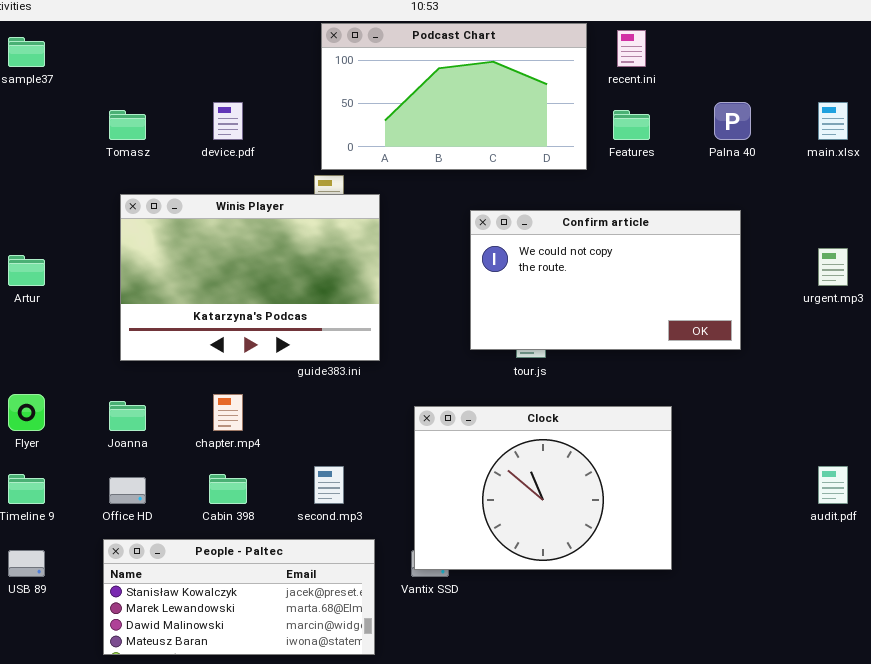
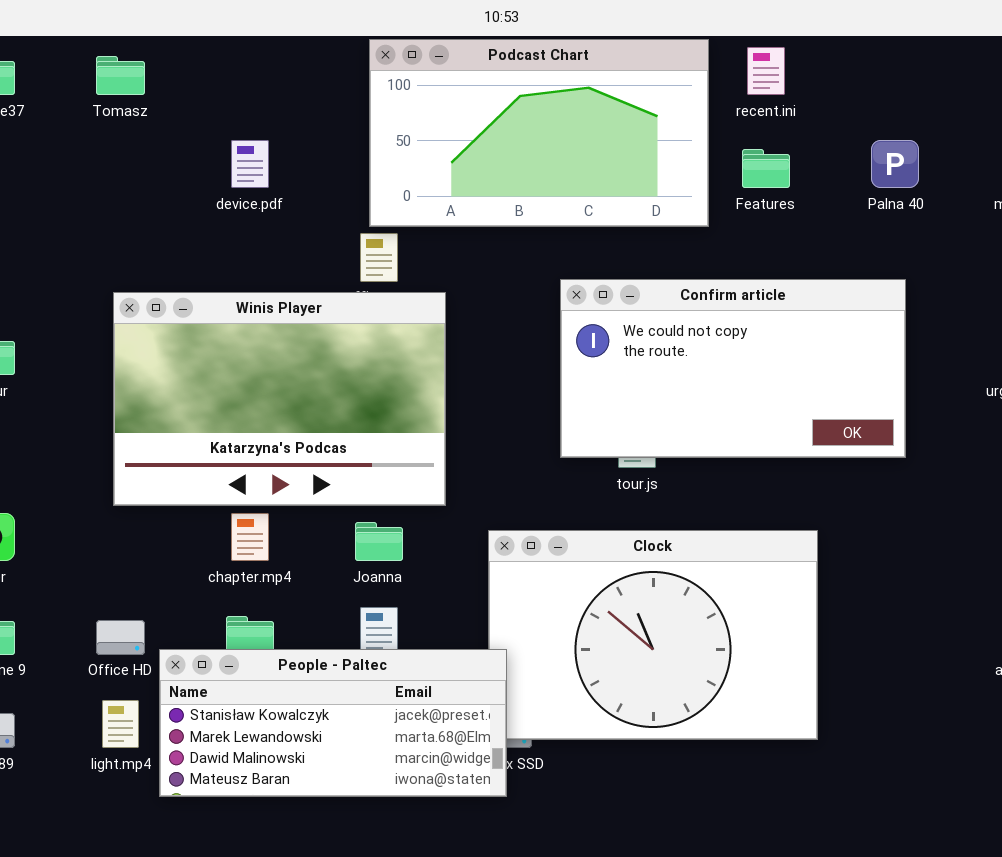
Tomasz: [109,110,146,140] -> [96,56,145,95], moved
Winis Player: [120,194,380,361] -> [113,292,446,506], moved
Joanna: [109,401,146,431] -> [355,522,403,561], moved
People - Paltec: [103,539,375,655] -> [159,649,507,797], moved

